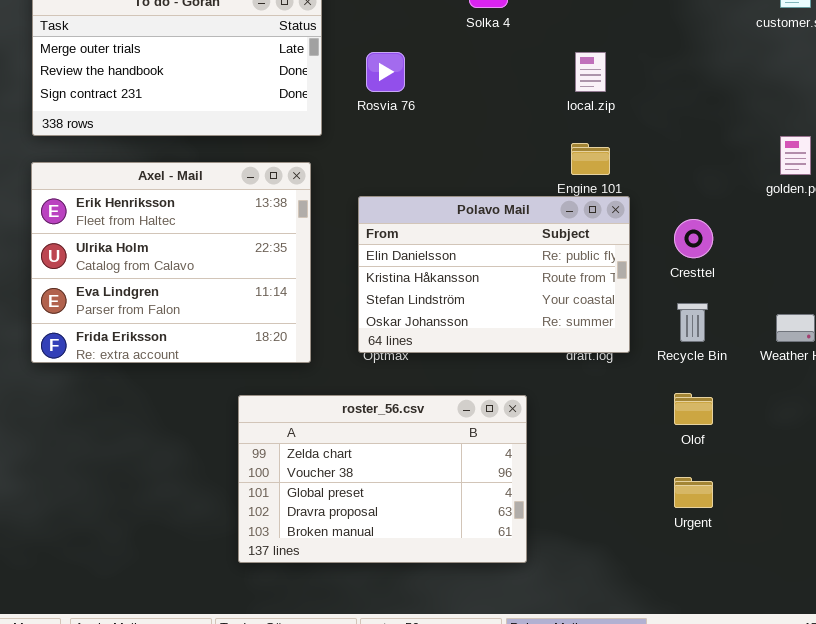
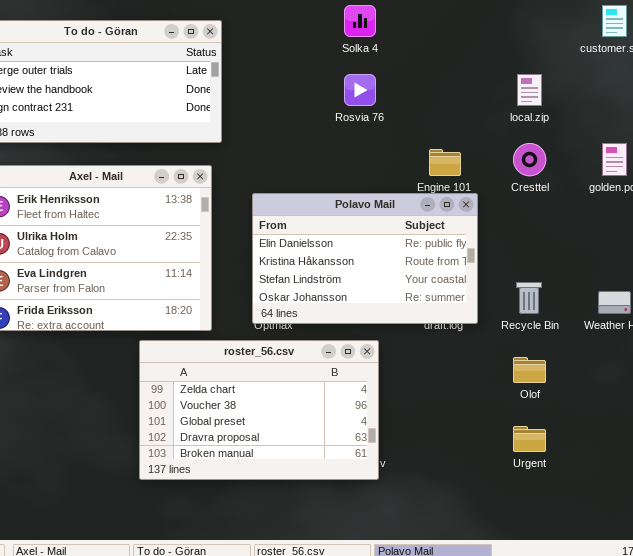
Rosvia 76: [366,52,405,92] -> [344,74,376,106], moved
local.zip: [575,52,606,92] -> [517,74,542,106], moved
Cresttel: [674,219,713,258] -> [513,143,546,176], moved
roster_56.csv: [238,395,527,563] -> [139,340,379,480], moved

